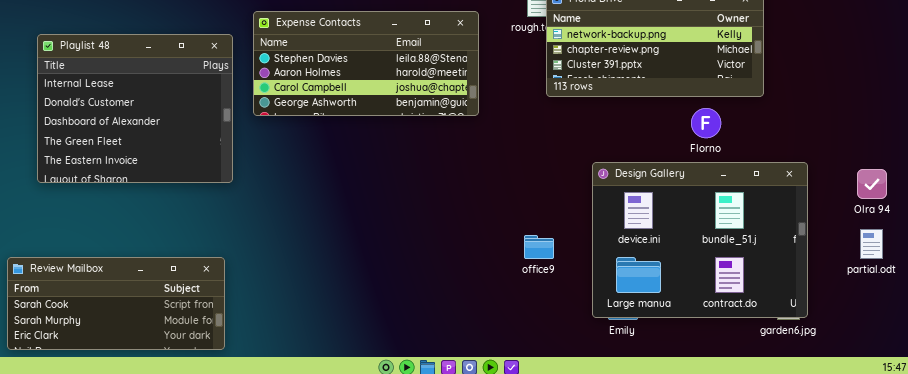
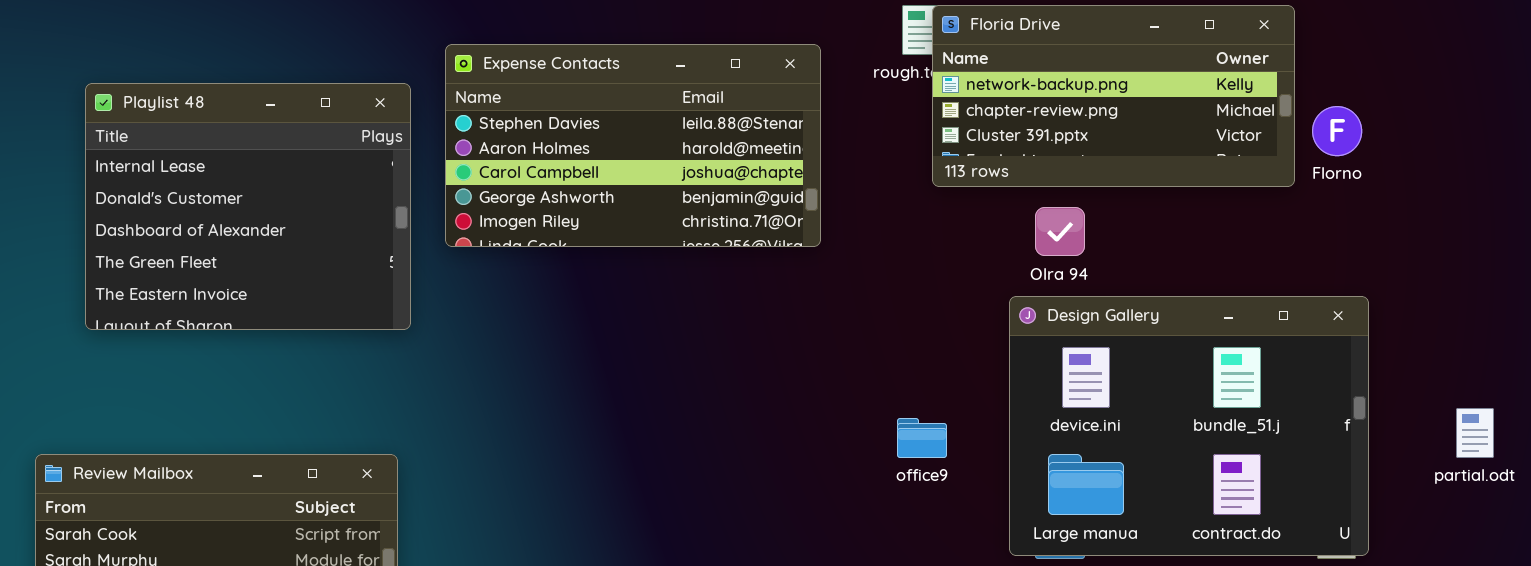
Expense Contacts: [253,11,479,116] -> [445,44,821,247], resized
Florno: [691,108,721,138] -> [1312,106,1362,156], moved
Olra 94: [857,169,887,199] -> [1035,207,1085,256], moved

